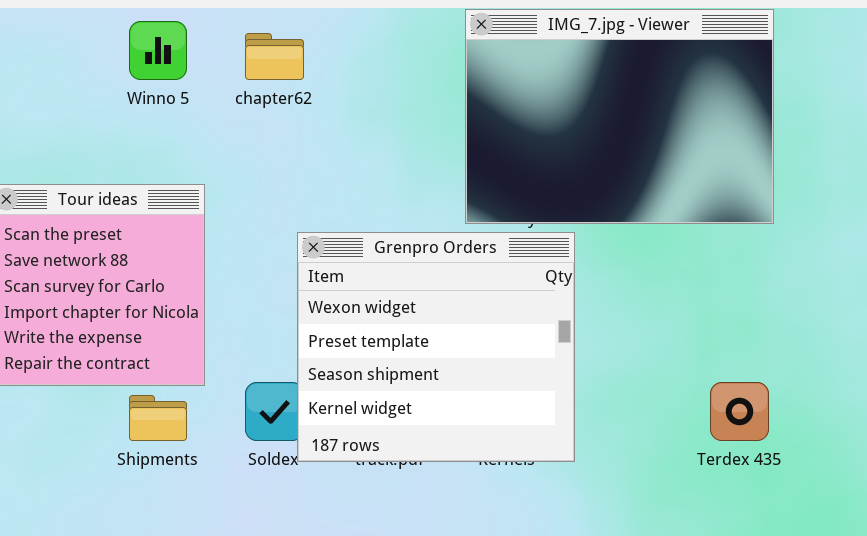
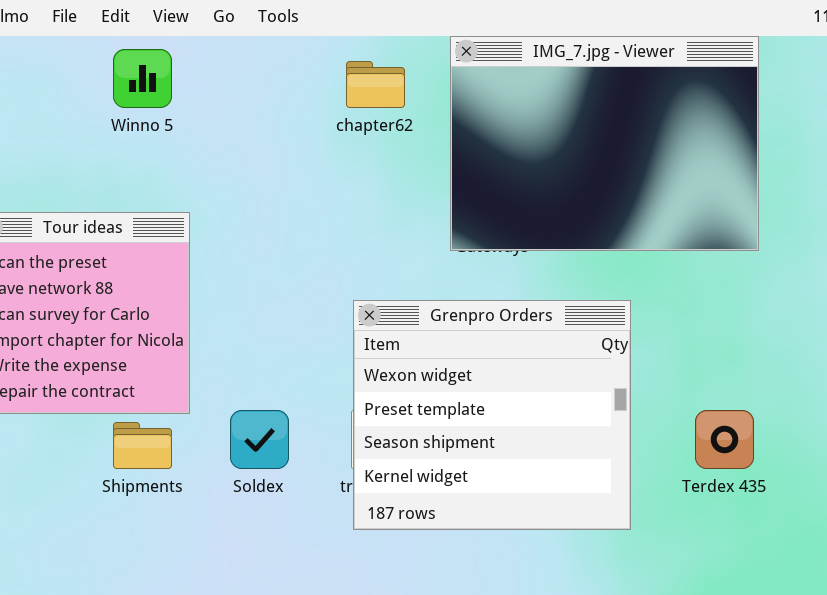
chapter62: [245,33,304,80] -> [346,61,405,108], moved
Grenpro Orders: [297,232,575,462] -> [353,300,631,530], moved

